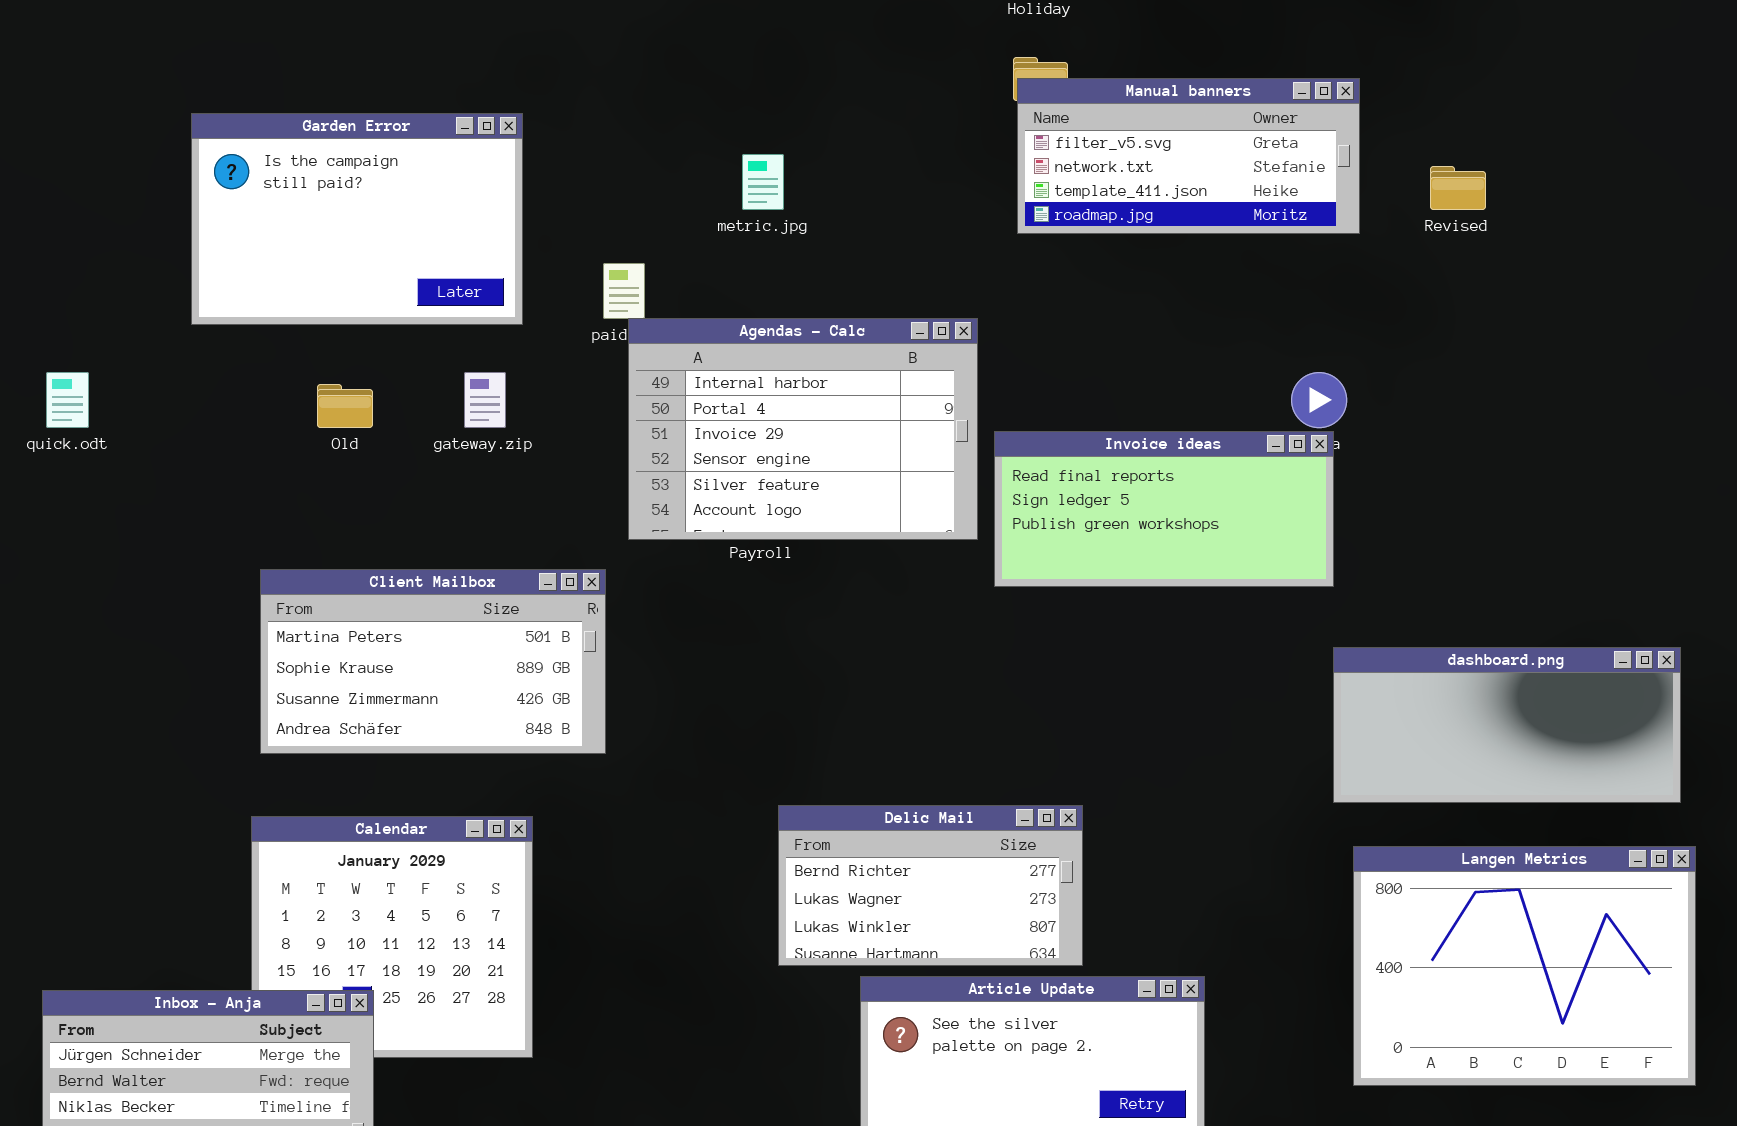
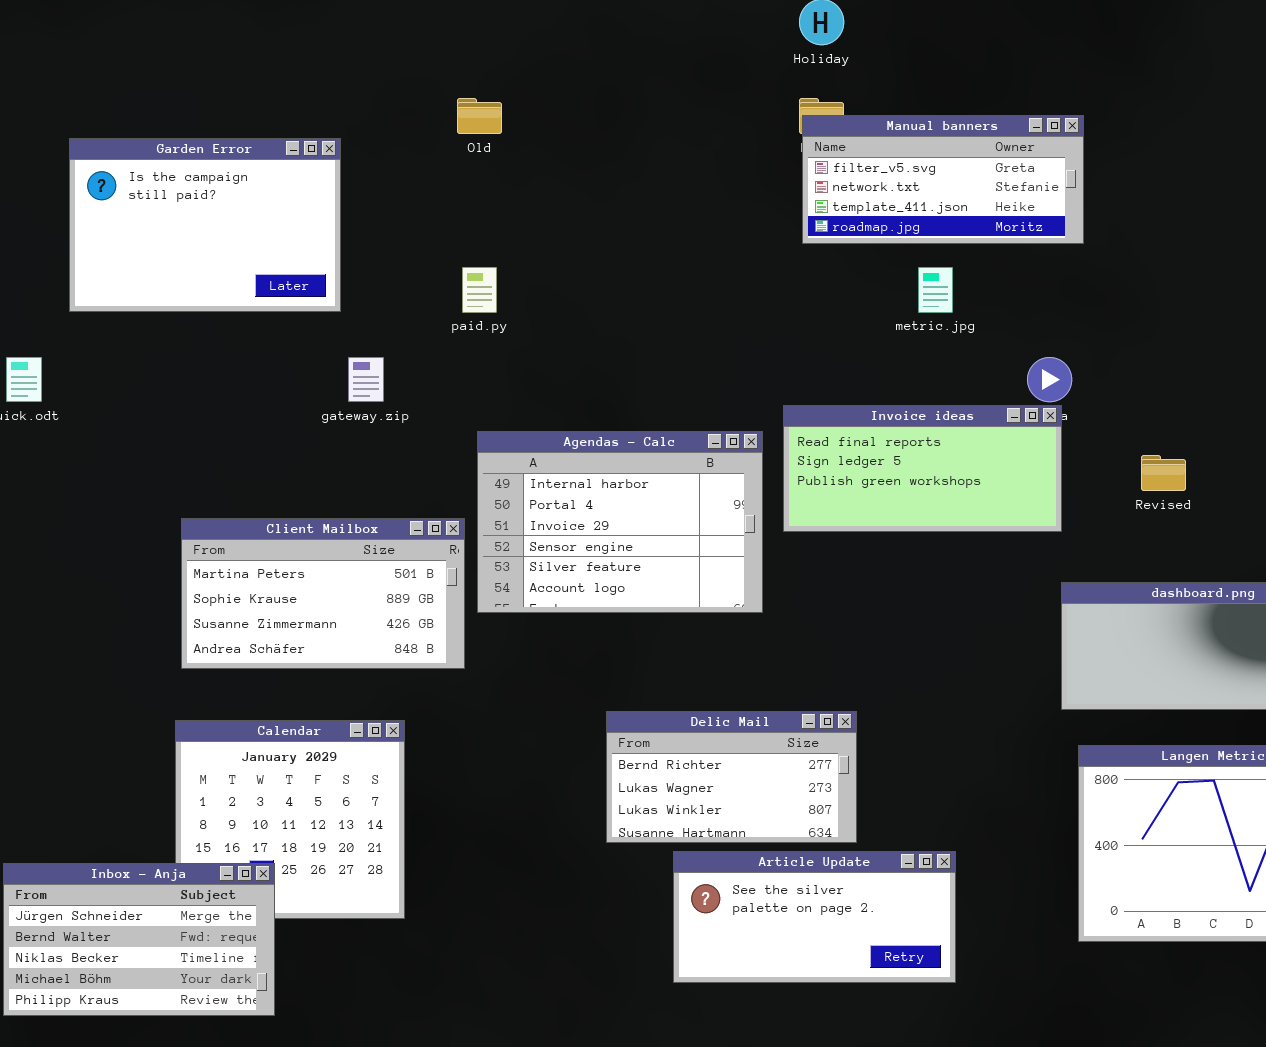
Garden Error: [191,113,523,325] -> [69,138,341,312], moved
metric.jpg: [742,154,784,210] -> [918,267,953,313], moved
Revised: [1430,166,1486,210] -> [1141,455,1186,491], moved
Agendas - Calc: [628,318,978,540] -> [477,431,763,613], moved
Old: [317,384,373,428] -> [457,98,502,134], moved

